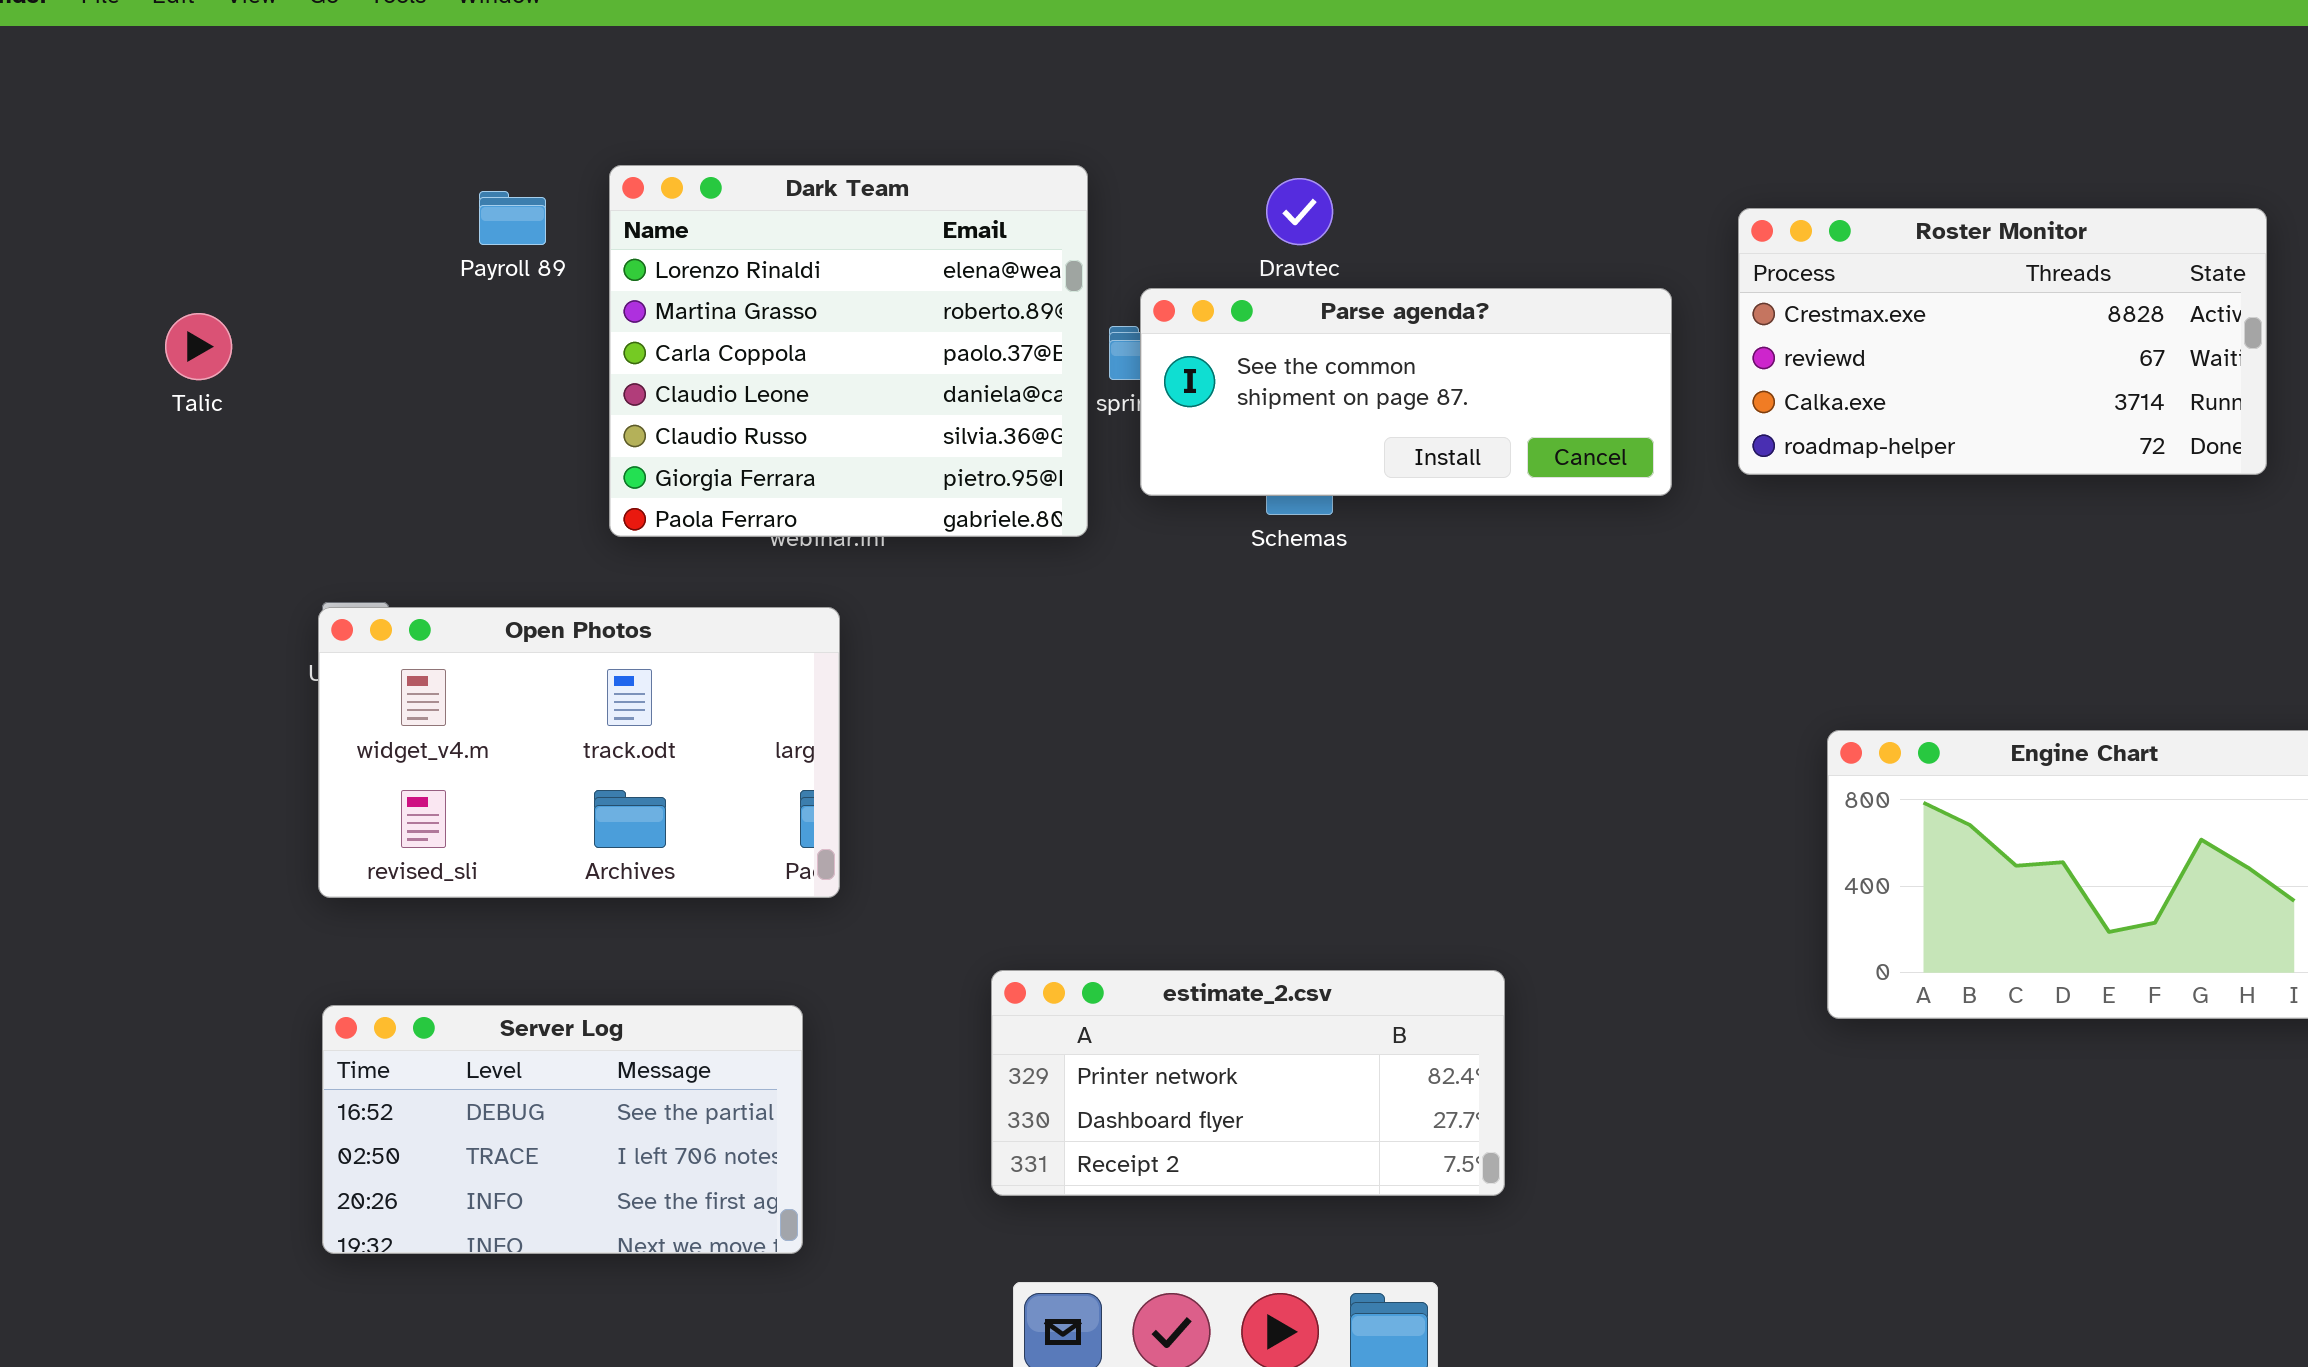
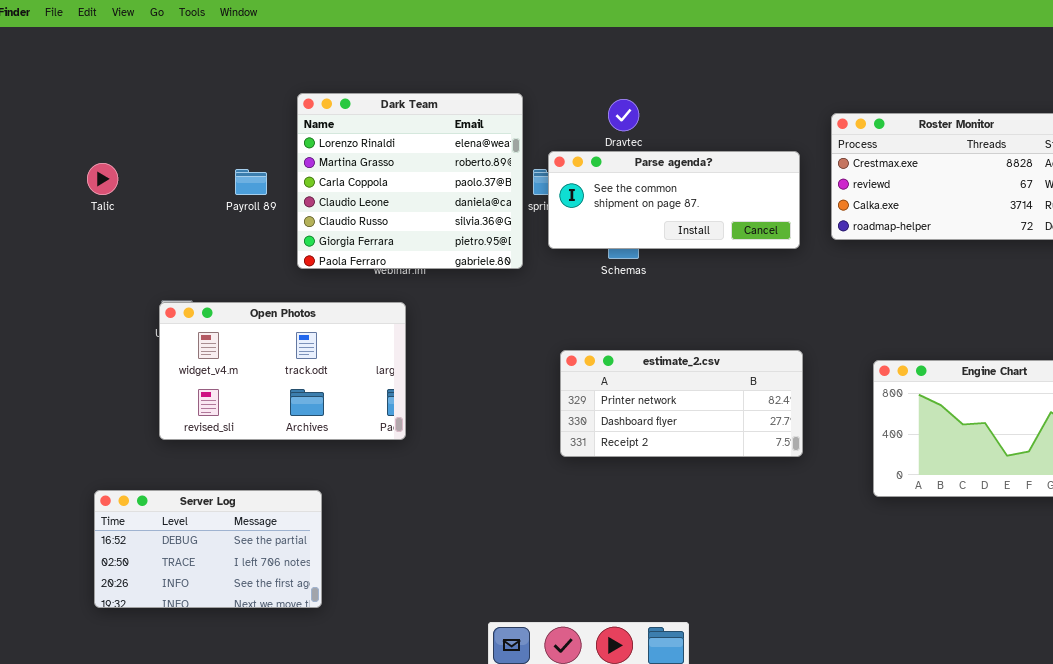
Payroll 89: [479,191,546,245] -> [235,169,267,195], moved
estimate_2.csv: [991,970,1505,1196] -> [560,350,803,457], moved
Server Log: [322,1005,803,1254] -> [94,490,322,608], moved

